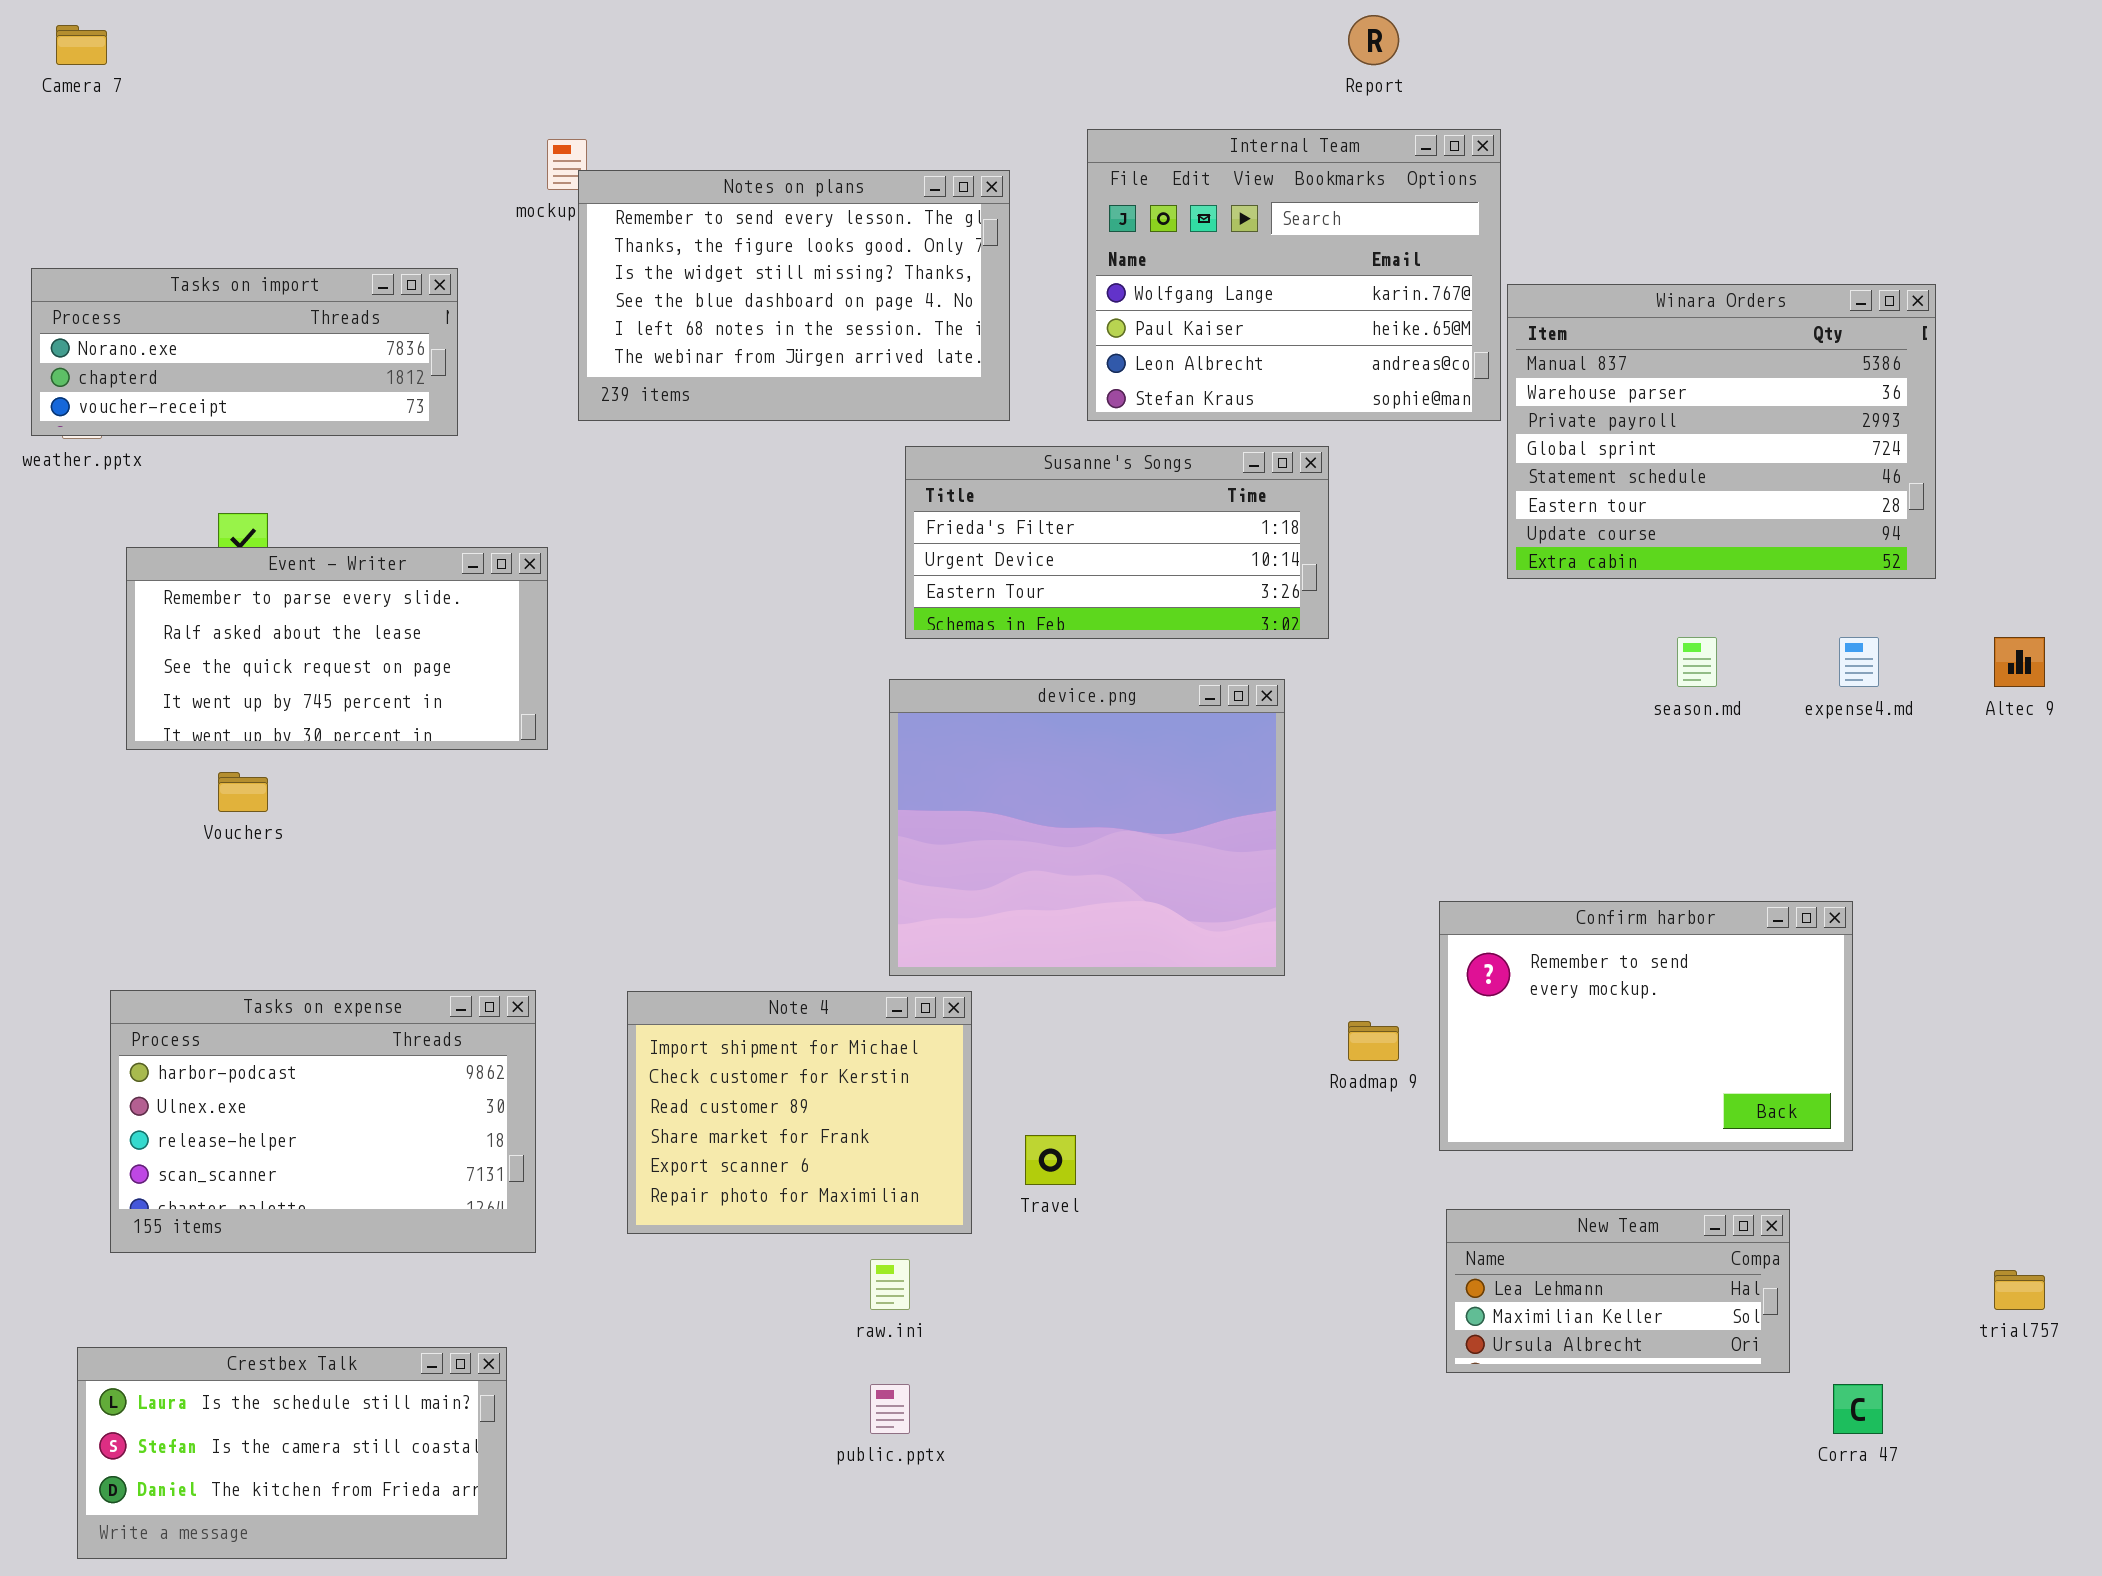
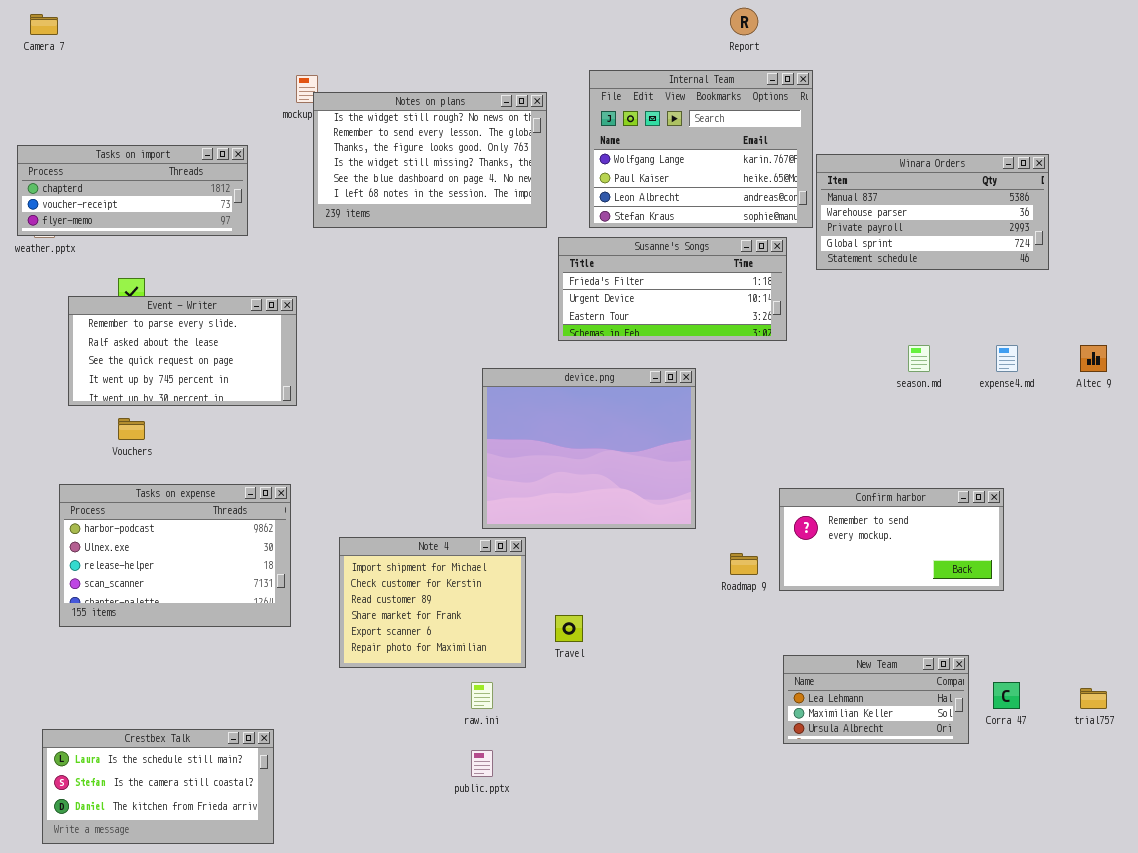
Notes on plans: [578,170,1010,421] -> [313,92,547,228], scrolled up 1 row
Tasks on import: [31,268,458,436] -> [17,145,248,236], scrolled down 1 row
Winara Orders: [1507,284,1936,579] -> [816,154,1049,270], resized
Susanne's Songs: [905,446,1329,639] -> [558,237,787,341], moved
Confirm harbor: [1439,901,1853,1151] -> [779,488,1004,591], resized
Tasks on expense: [110,990,536,1253] -> [59,484,291,627], moved
Corra 47: [1833,1384,1883,1434] -> [993,682,1020,709], moved

